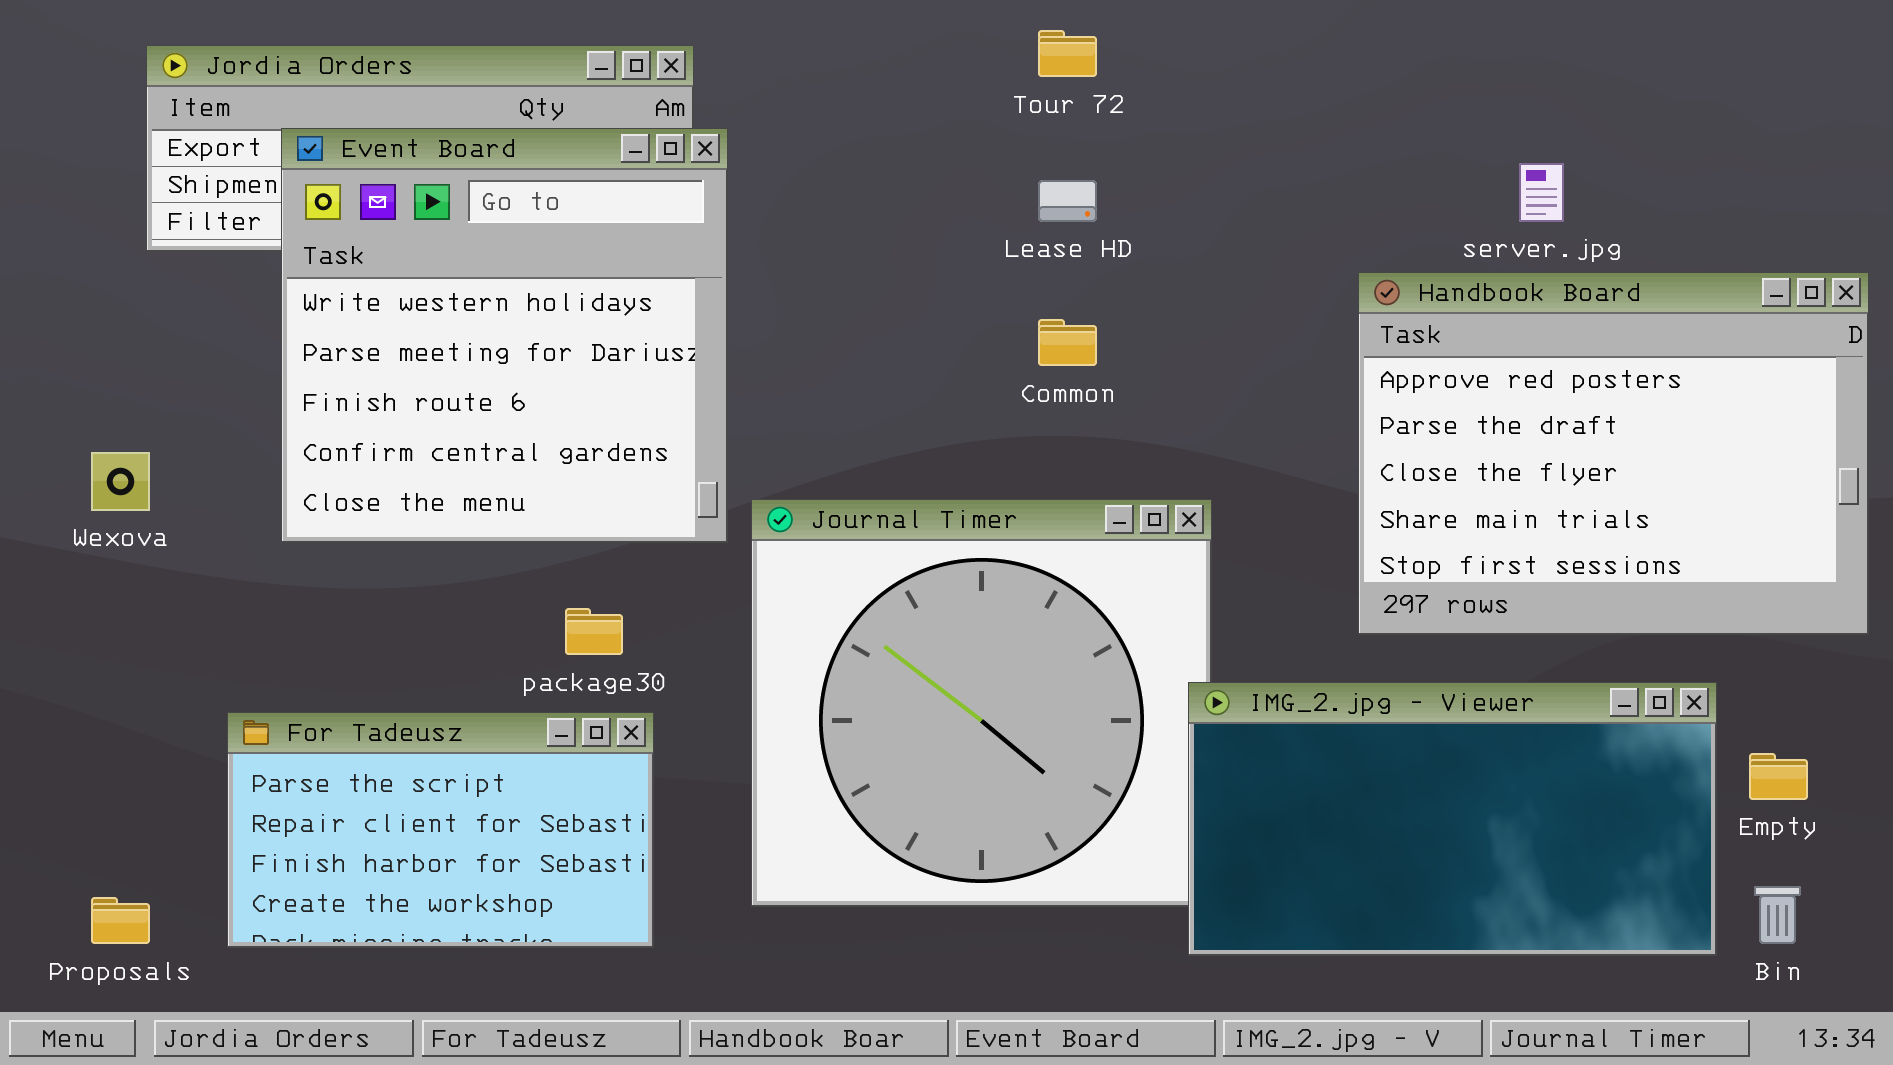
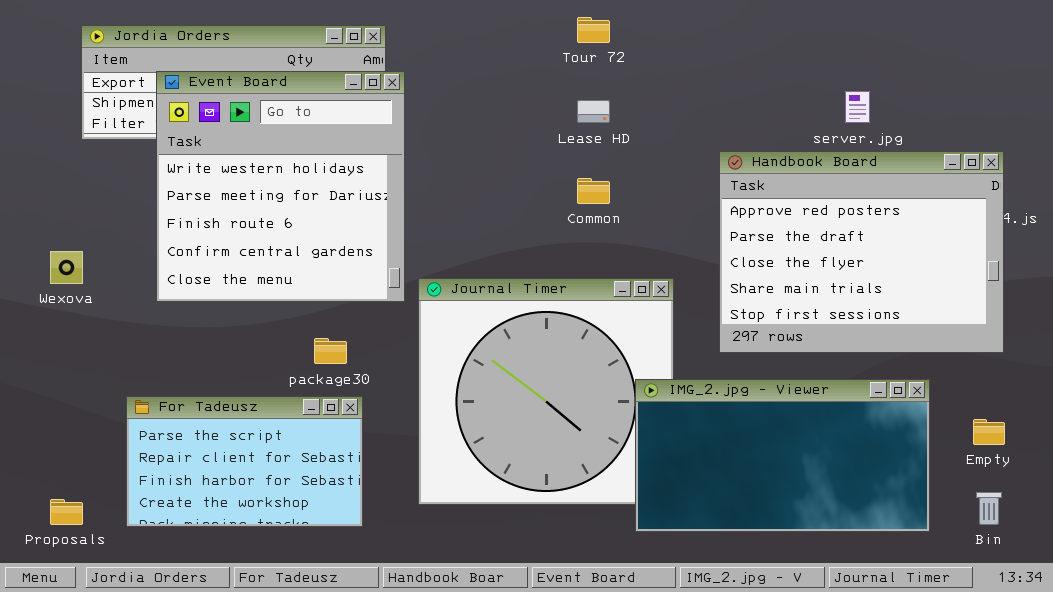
Handbook Board: [1358,272,1869,635] -> [719,151,1004,353], moved
IMG_2.jpg - Viewer: [1188,682,1717,956] -> [635,379,930,532], moved

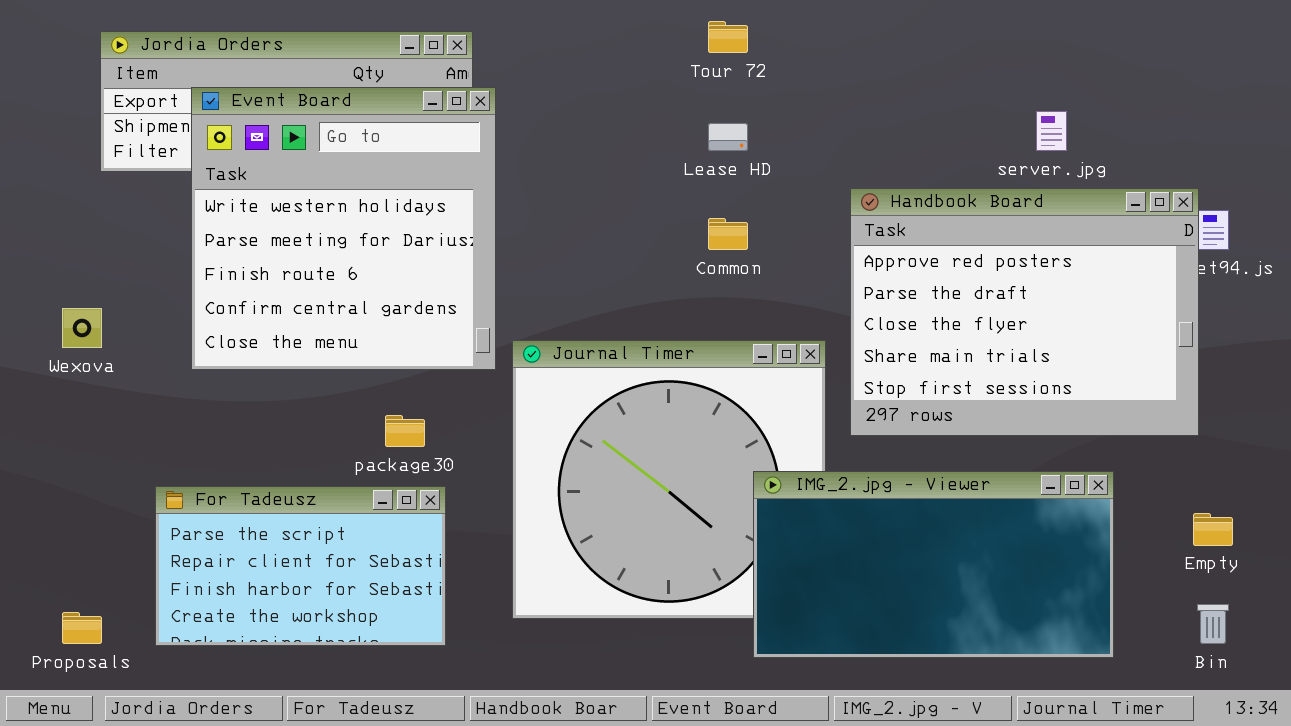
Handbook Board: [719,151,1004,353] -> [850,188,1199,436], moved
IMG_2.jpg - Viewer: [635,379,930,532] -> [753,471,1114,658], moved

